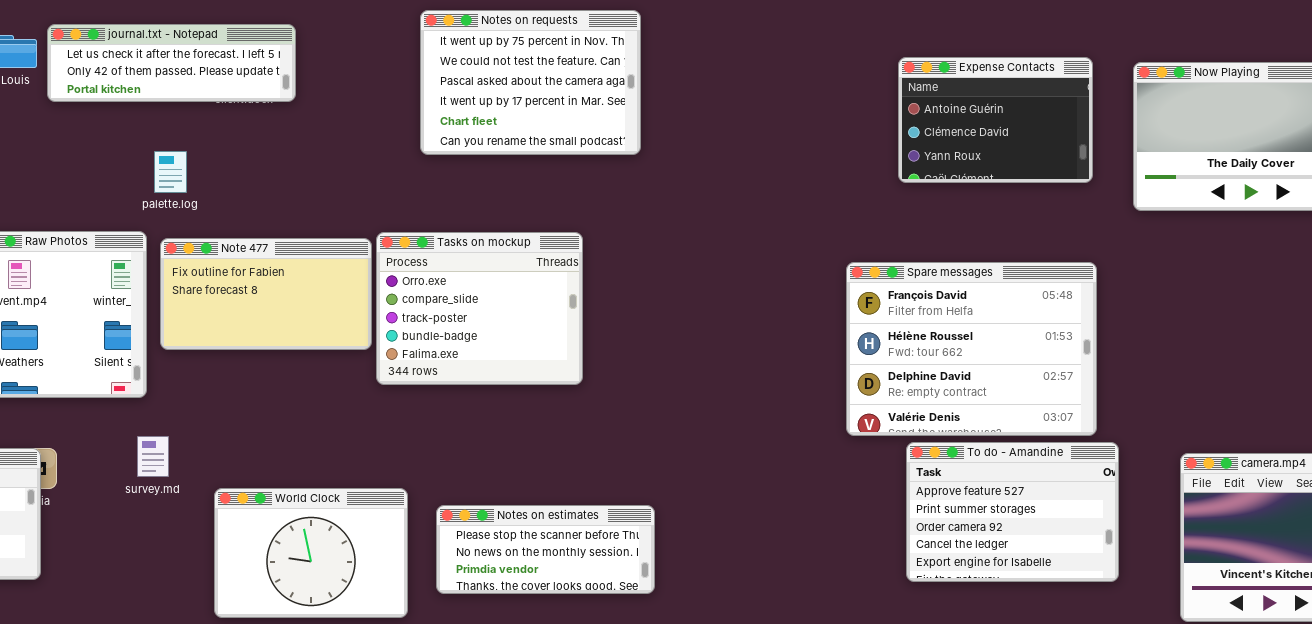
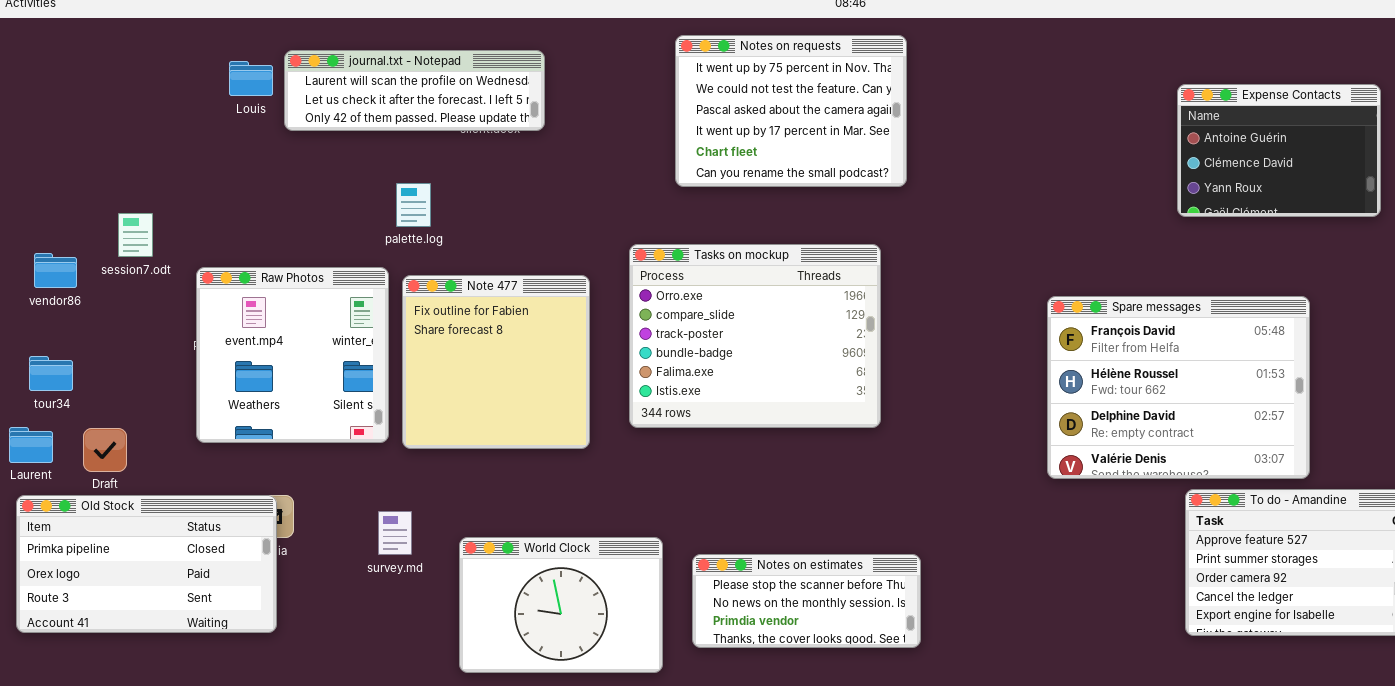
journal.txt - Notepad: [47,24,296,102] -> [284,50,545,131], scrolled up 1 row
Tasks on mockup: [376,232,583,385] -> [629,244,881,428], resized
Note 477: [160,238,372,350] -> [402,275,590,449], resized
Spare messages: [846,262,1097,436] -> [1047,296,1310,479], moved
survey.md: [137,436,169,477] -> [378,511,412,555], moved

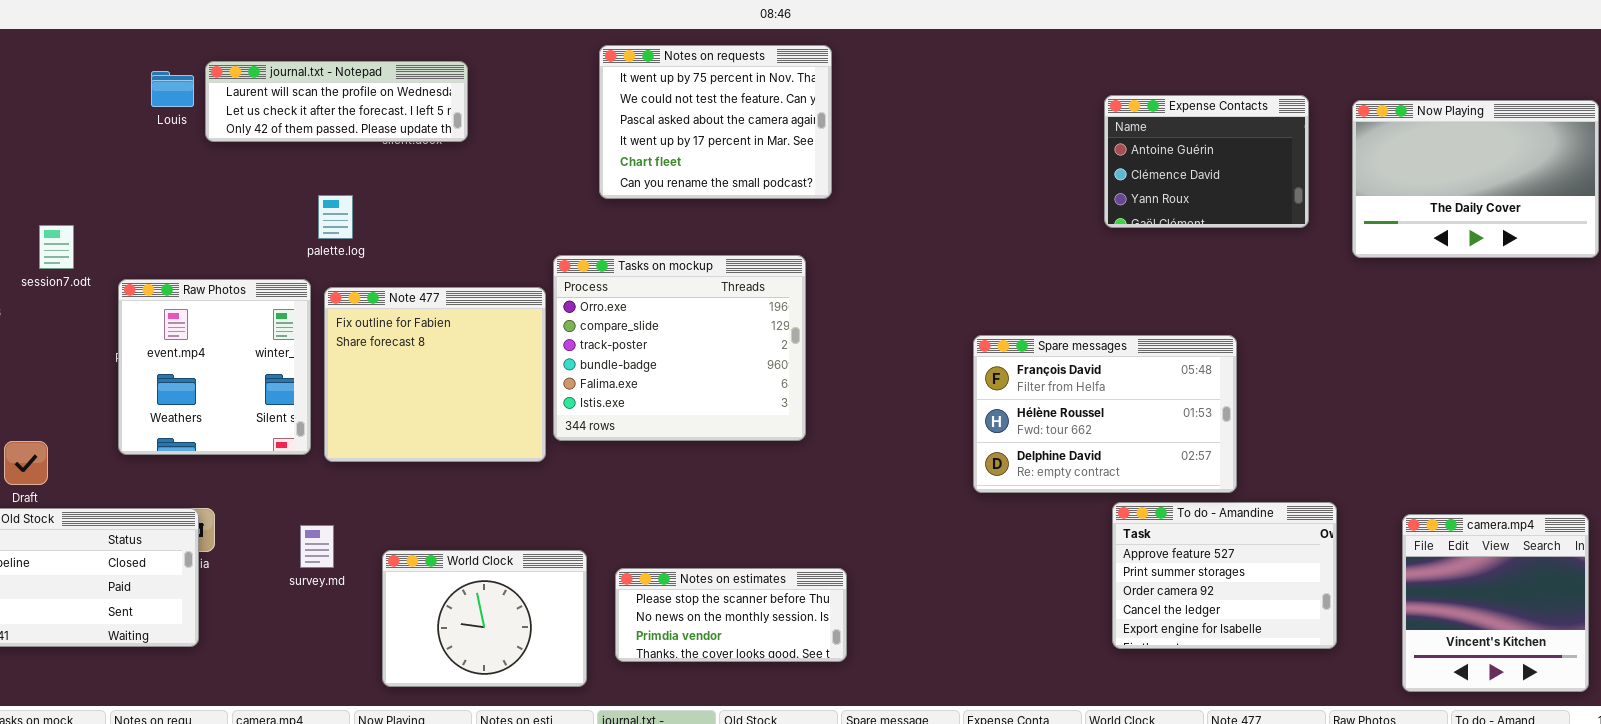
Note 477: [402,275,590,449] -> [324,287,546,462], resized
Spare messages: [1047,296,1310,479] -> [973,335,1237,493], resized

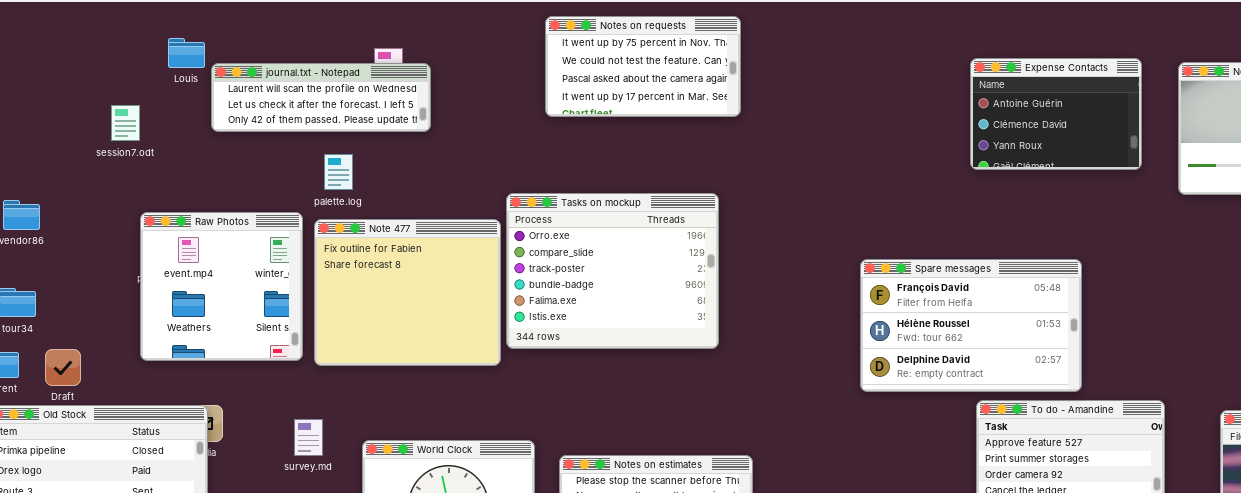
Notes on requests: [599,45,832,199] -> [545,16,741,117], resized
journal.txt - Notepad: [205,61,468,142] -> [211,63,431,132], moved
palette.log: [318,195,353,239] -> [324,154,353,190], moved
session7.odt: [39,225,74,269] -> [111,105,140,141], moved

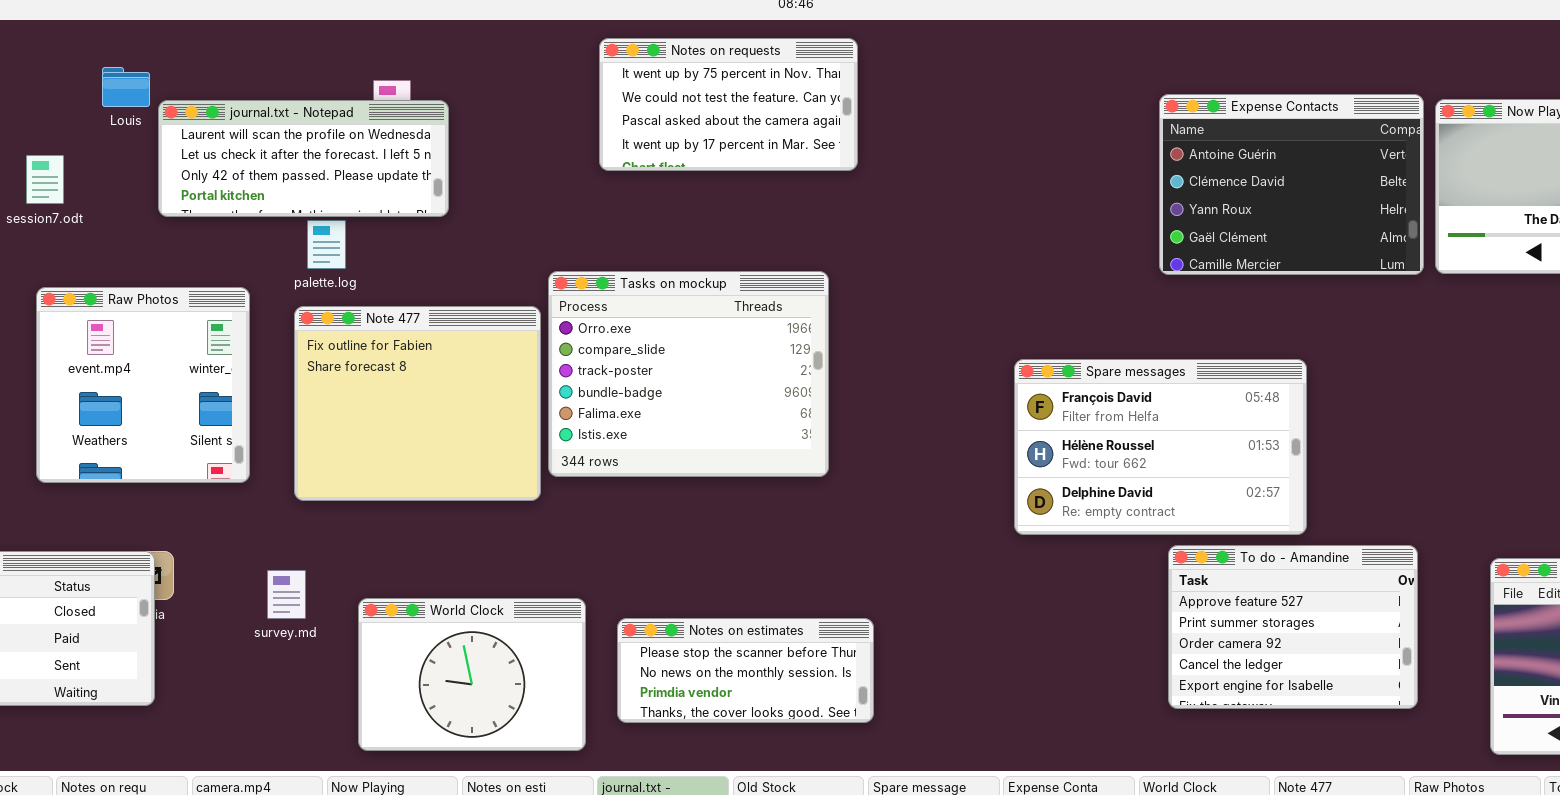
Expense Contacts: [970,58,1142,170] -> [1159,94,1424,275], resized
journal.txt - Notepad: [211,63,431,132] -> [158,100,449,217], resized
Raw Photos: [140,212,303,361] -> [36,287,250,483], moved

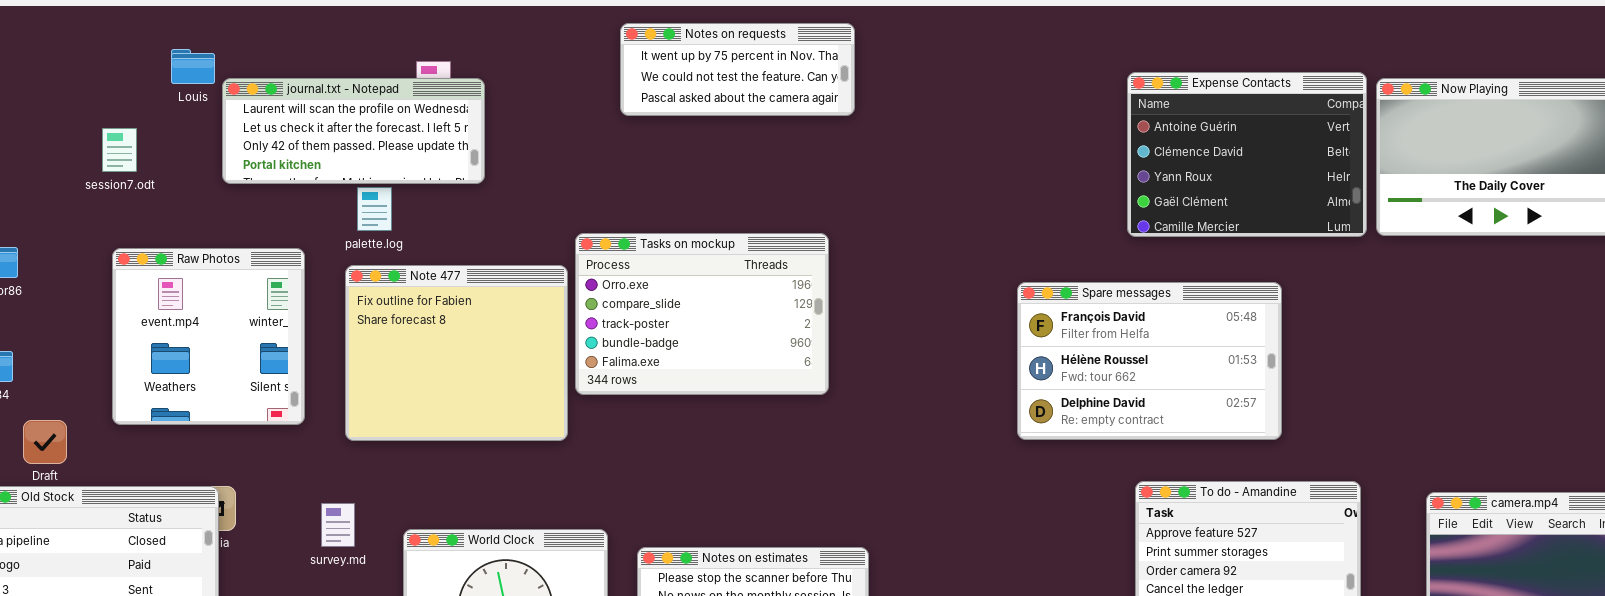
Notes on requests: [599,38,858,171] -> [620,23,855,116], resized
Tasks on mockup: [548,271,829,477] -> [575,233,829,395], resized
Spare messages: [1014,359,1307,535] -> [1017,282,1282,440], moved

